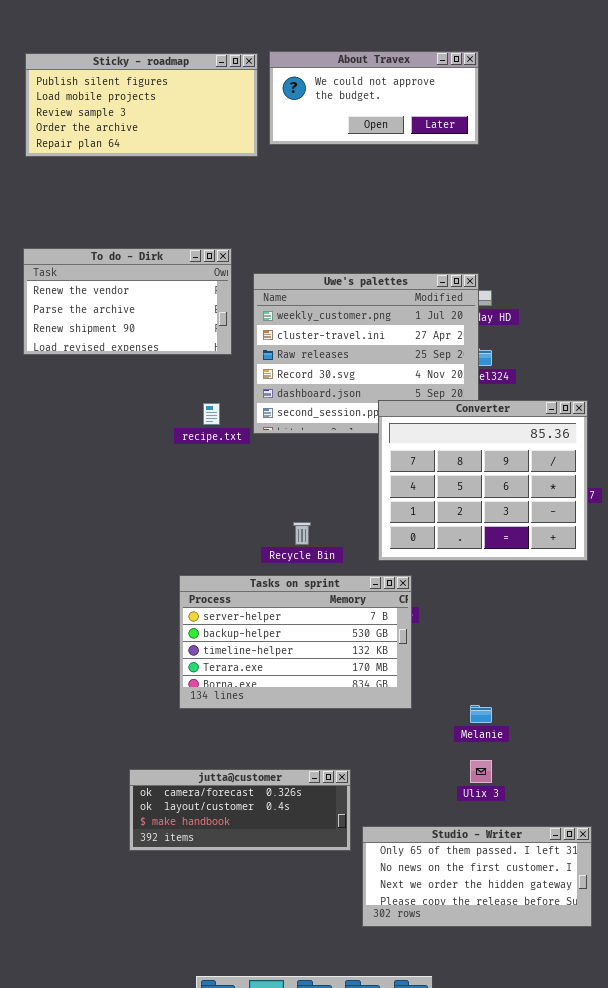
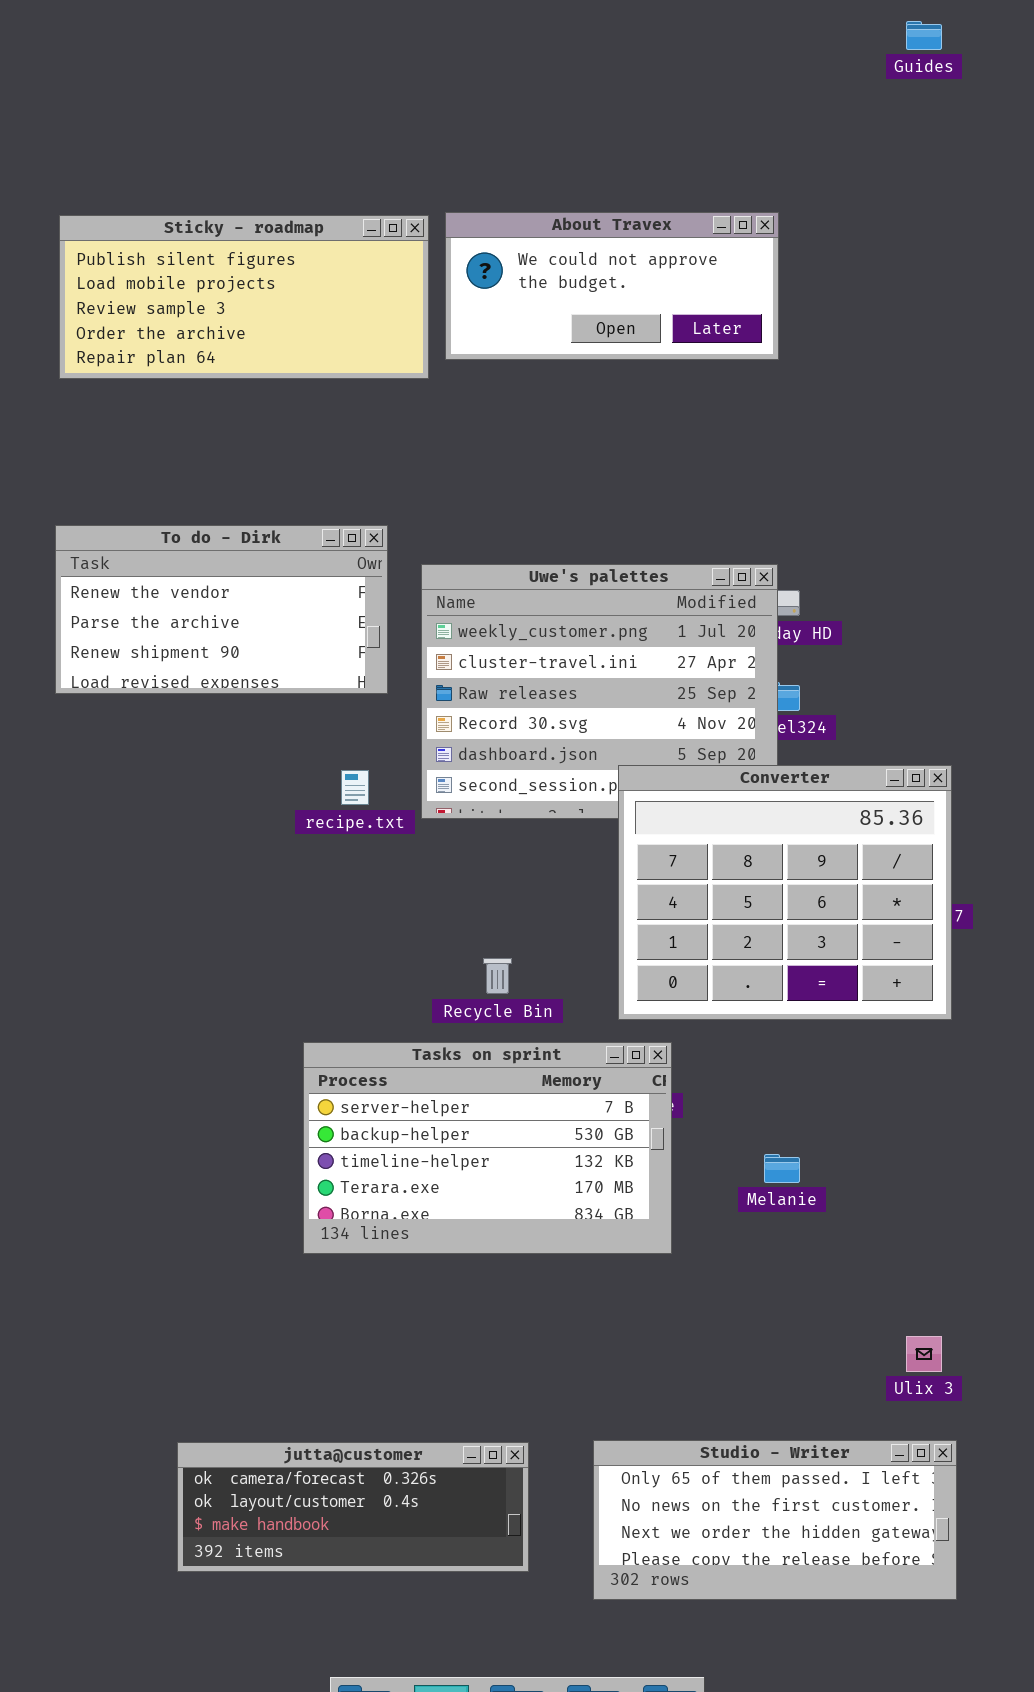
Melanie: [470,705,492,723] -> [764,1154,800,1183], moved
Ulix 3: [470,760,492,783] -> [906,1336,942,1372], moved
jutta@customer: [129,769,351,851] -> [177,1442,529,1572], moved

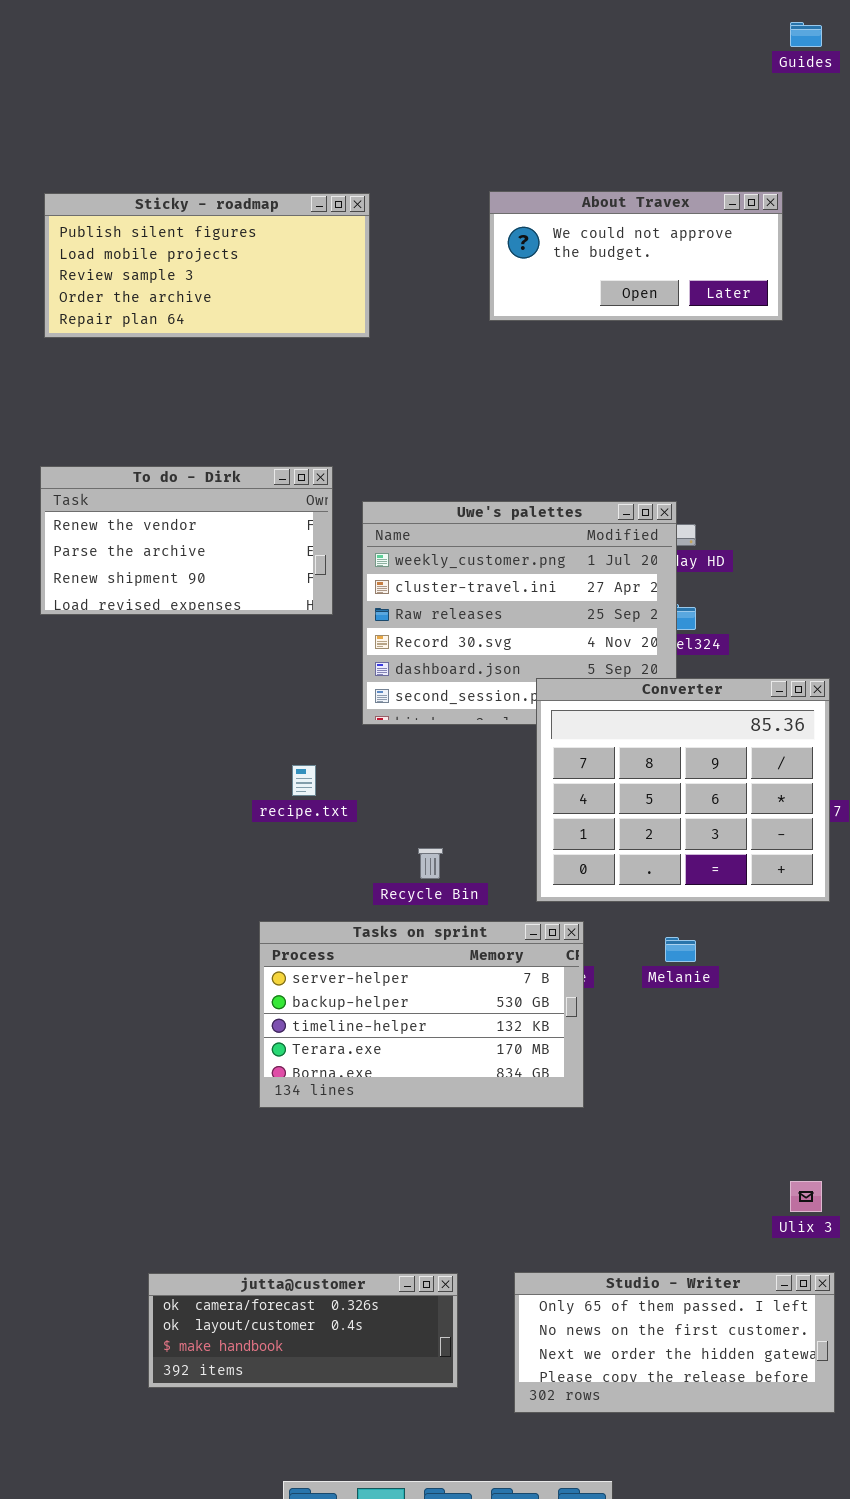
About Travex: [445,212,779,360] -> [489,191,783,321], moved
recipe.txt: [341,770,369,805] -> [292,765,316,796], moved
Melanie: [764,1154,800,1183] -> [665,937,696,962], moved

